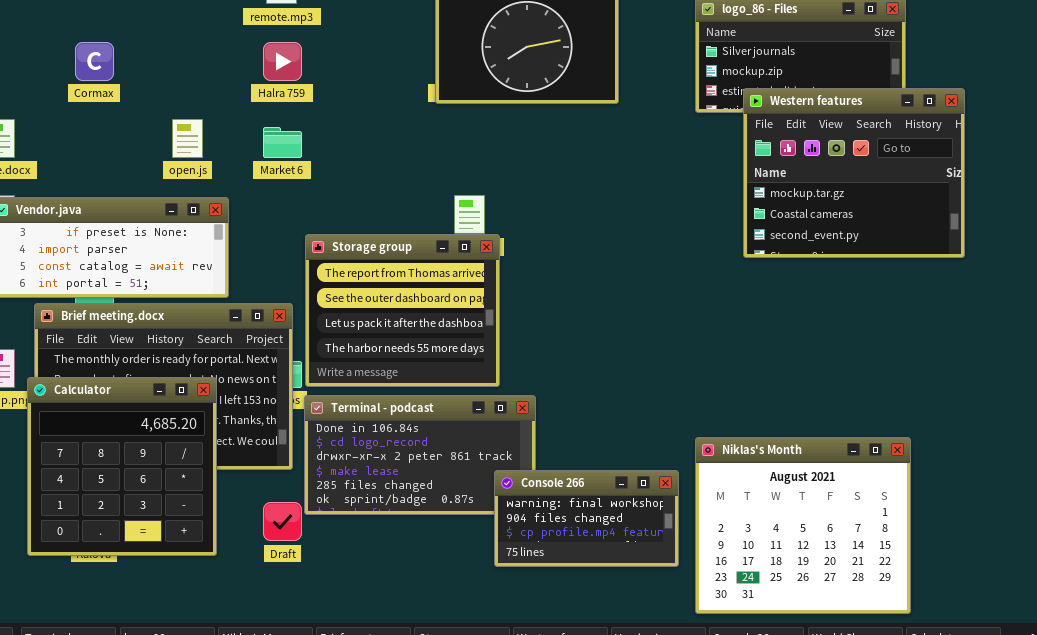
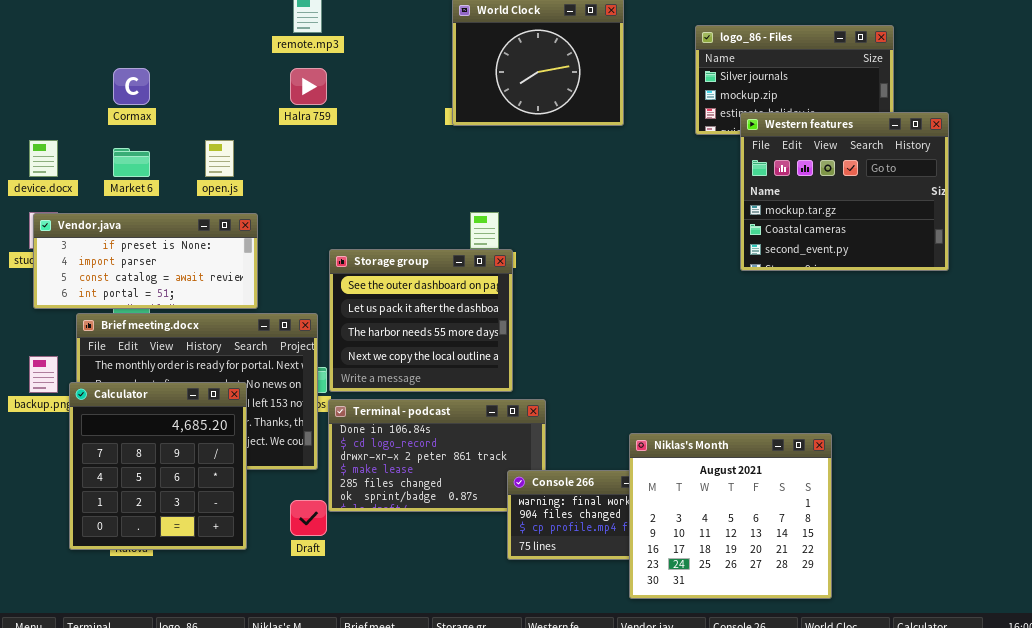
Market 6: [263,127,302,158] -> [113,148,150,177], moved
Storage group: [305,234,500,387] -> [329,249,513,392], scrolled down 1 row
Niklas's Month: [695,437,911,614] -> [629,433,832,599], moved

